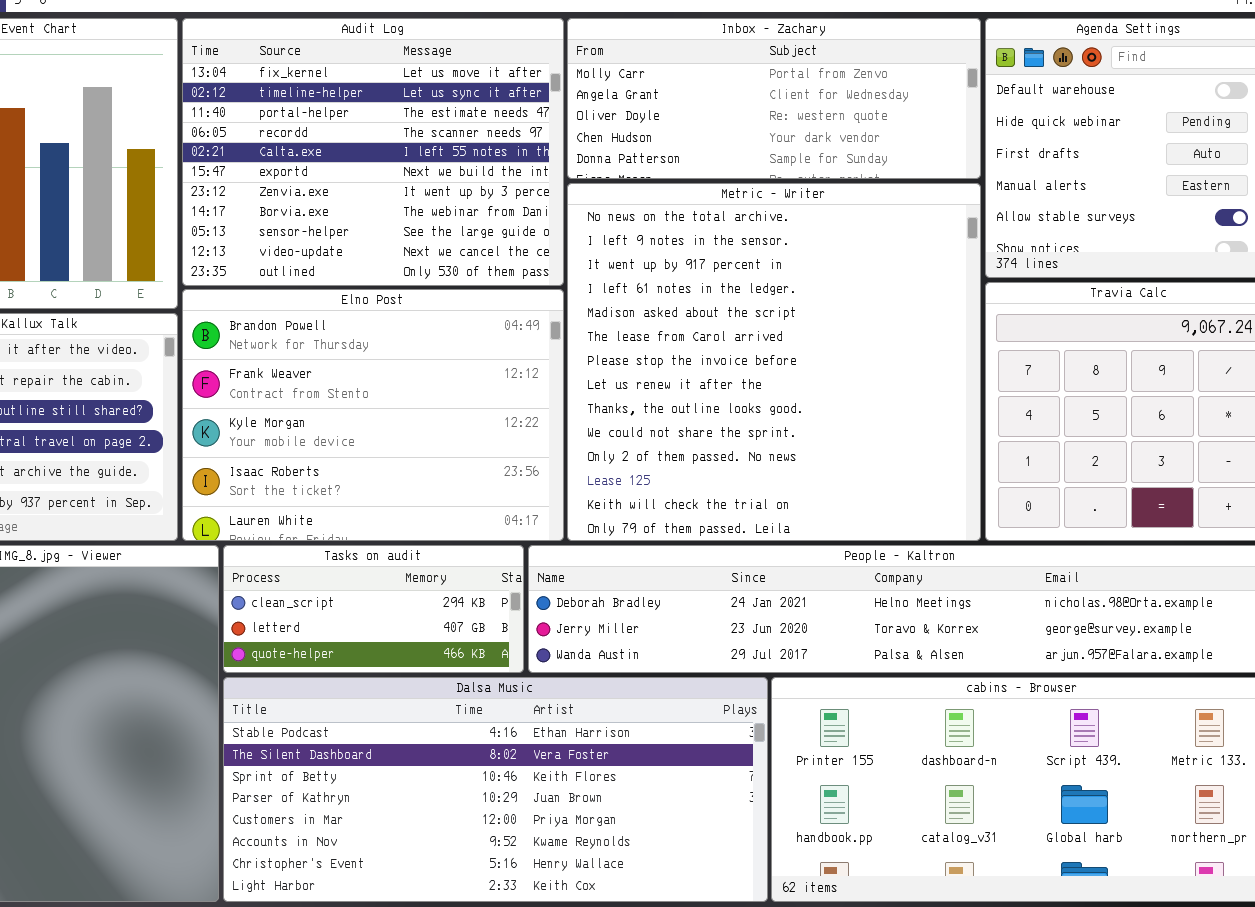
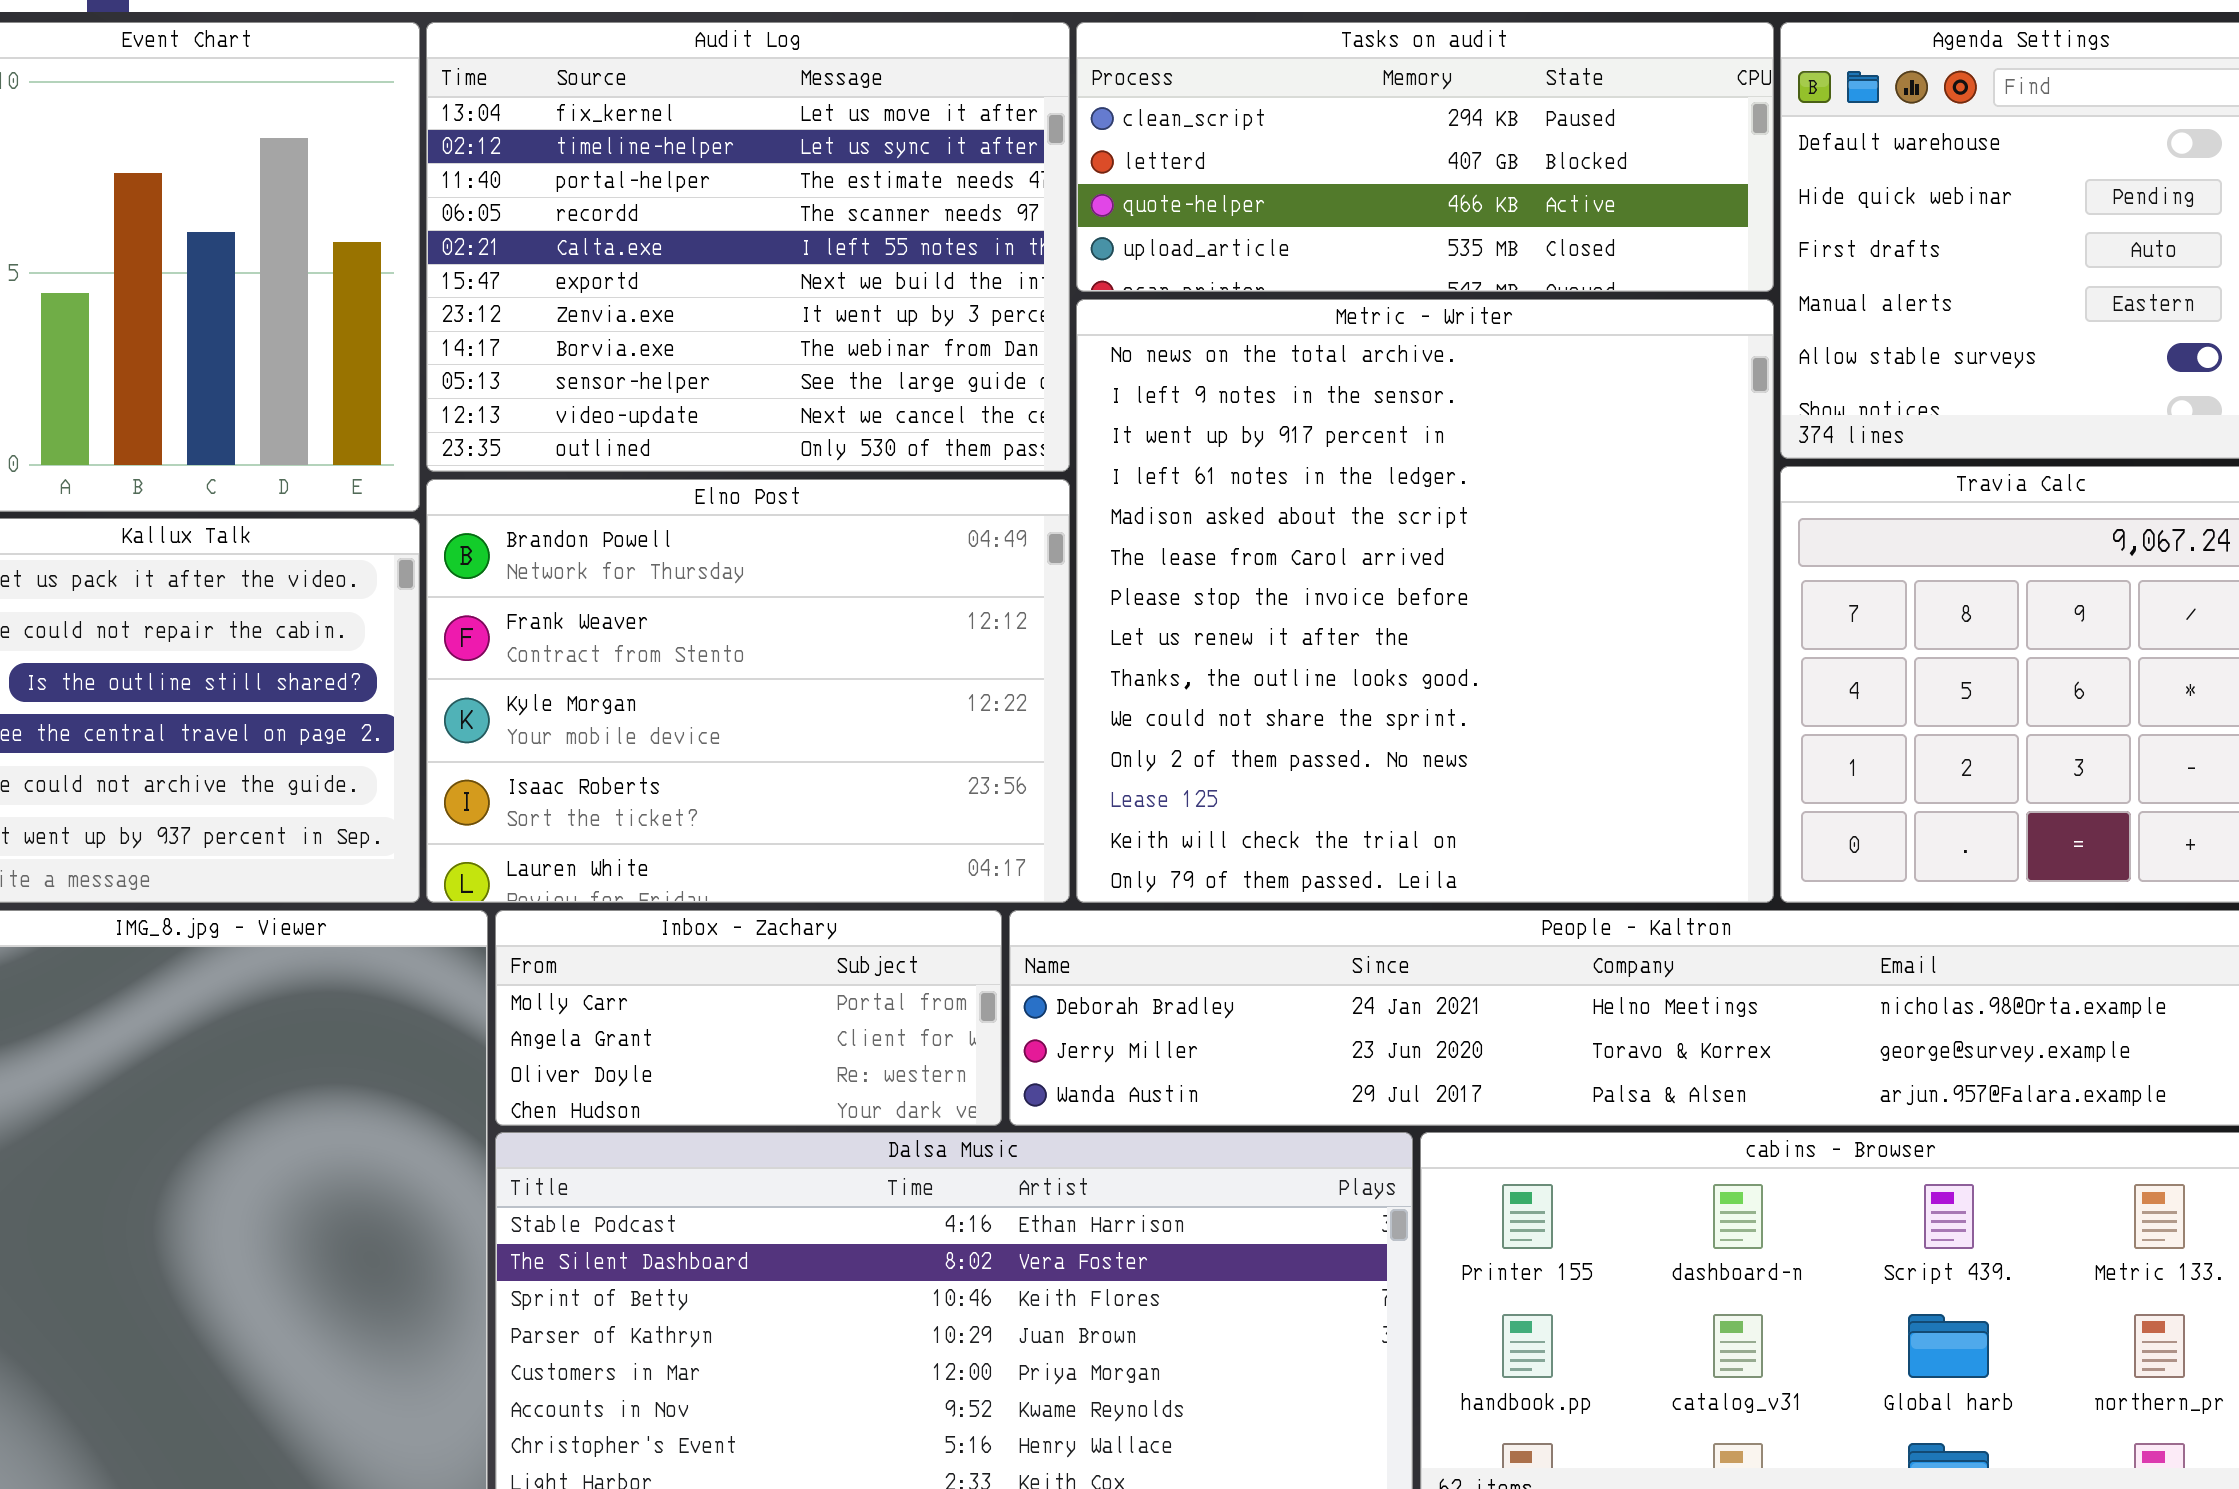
Inbox - Zachary: [567,18,981,179] -> [495,910,1002,1126], moved, resized
Tasks on audit: [223,545,524,673] -> [1076,22,1774,292], moved, resized

